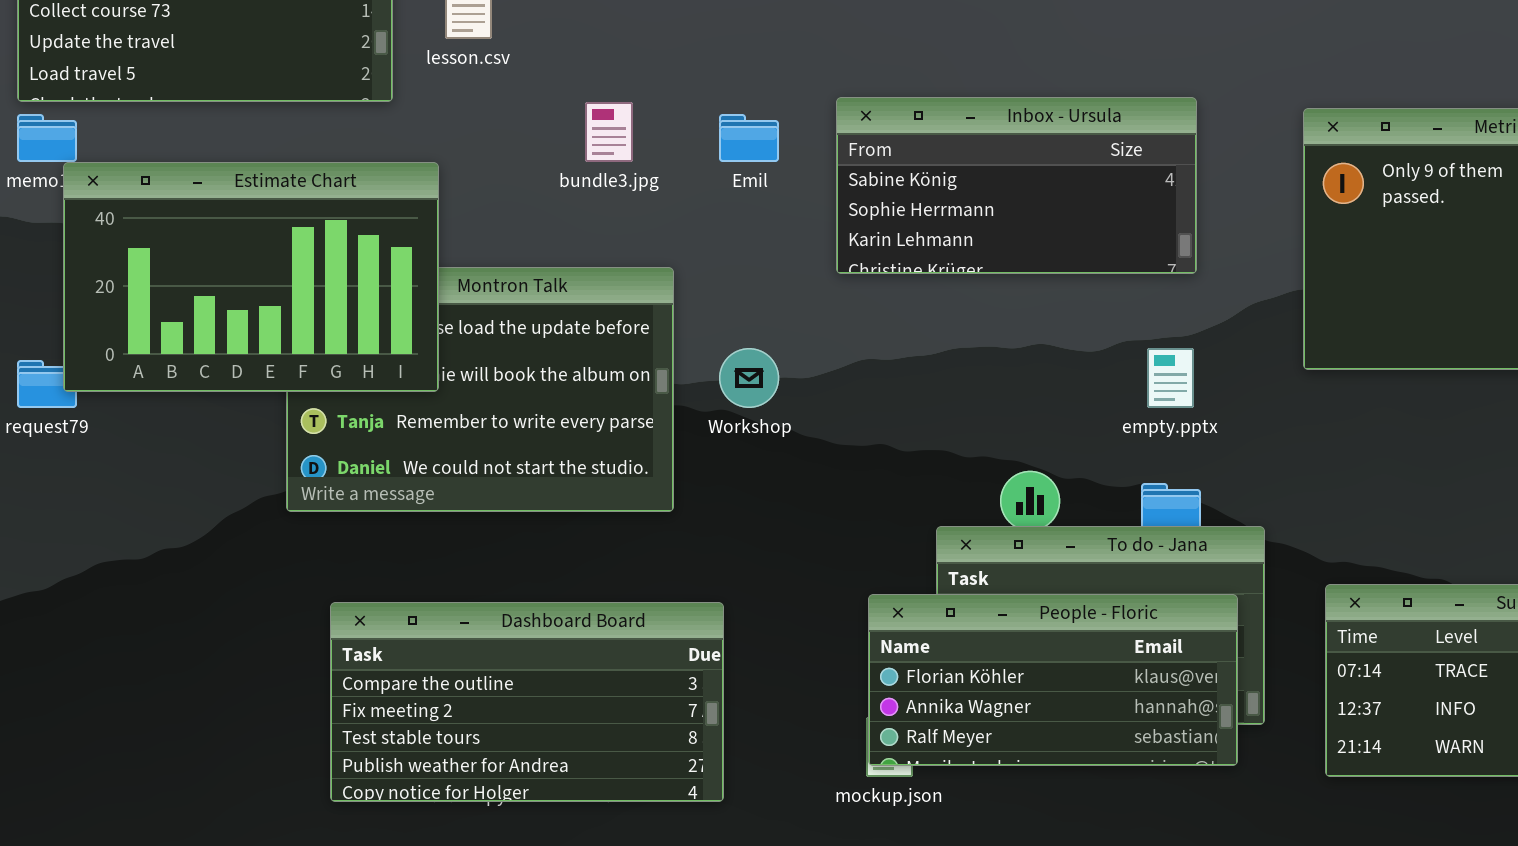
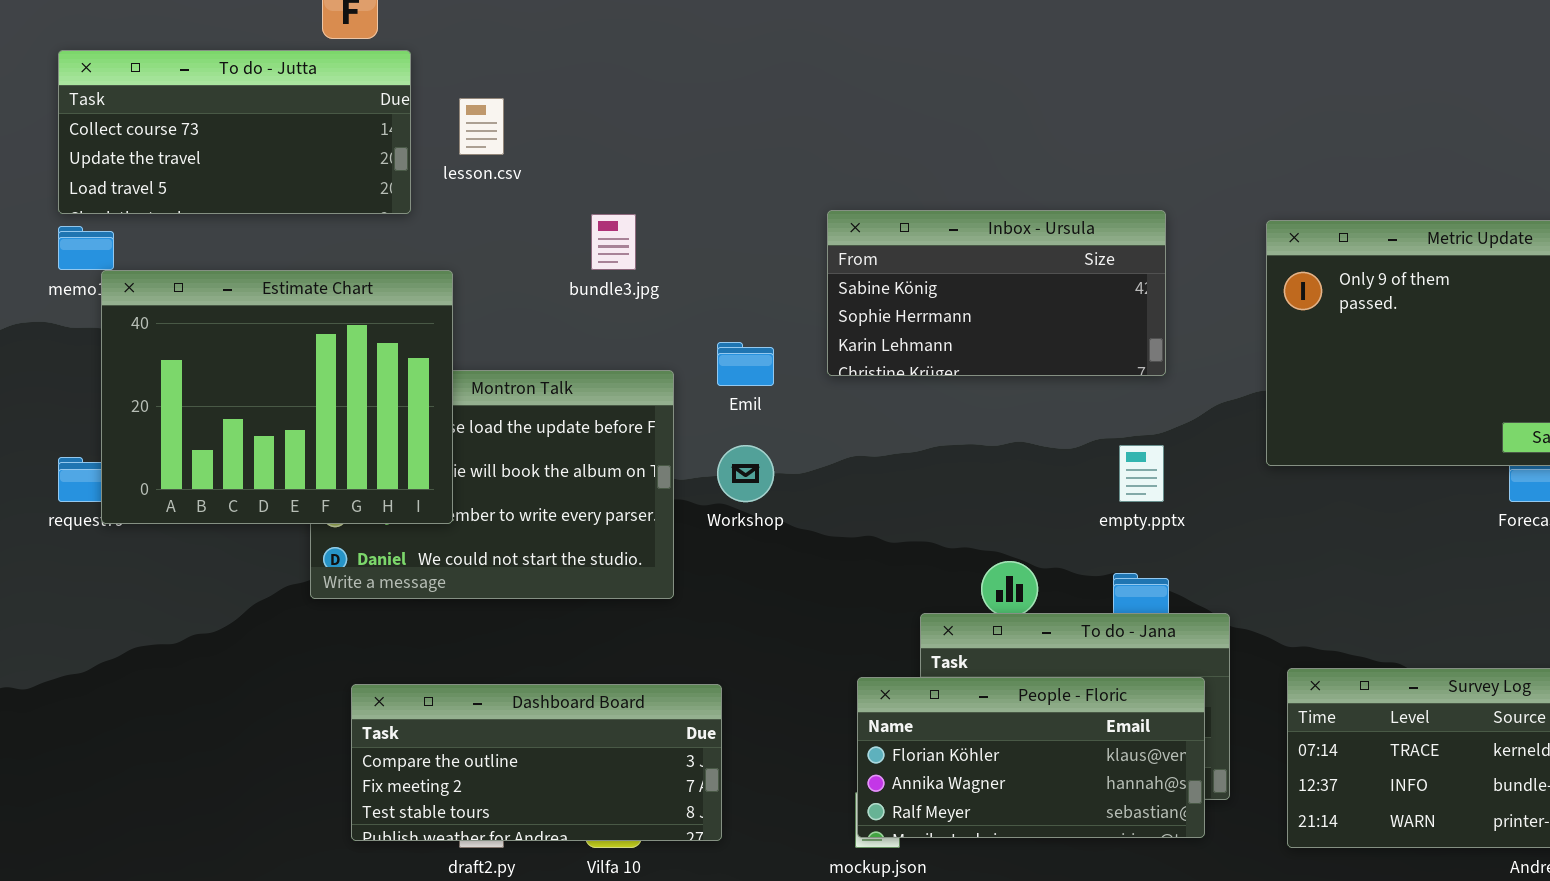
Emil: [719,114,779,162] -> [717,342,774,386], moved
Estimate Chart: [63,162,439,392] -> [101,270,453,524], resized
Dashboard Board: [330,602,724,802] -> [351,684,722,841], resized

